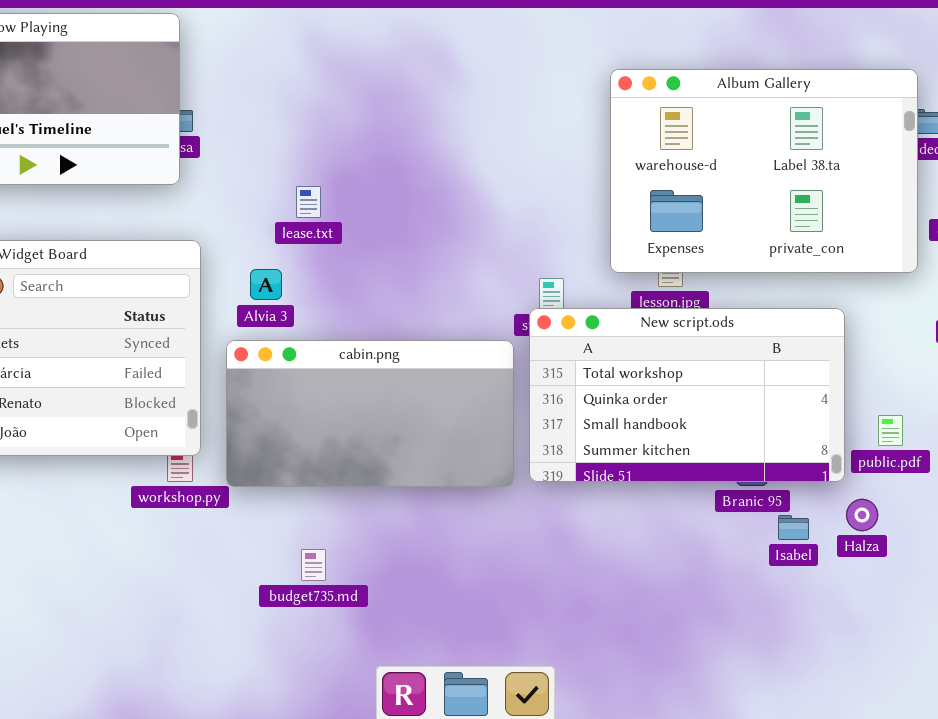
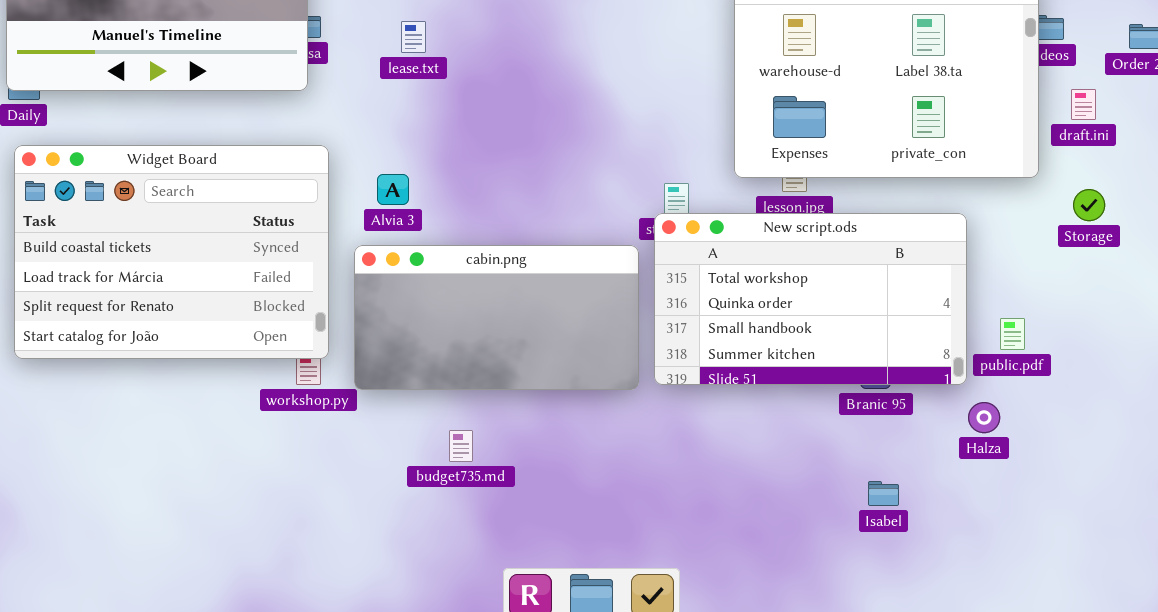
lease.txt: [296,186,321,218] -> [401,21,426,53], moved
Isabel: [778,515,809,540] -> [868,481,899,506], moved
budget735.md: [301,549,326,581] -> [449,430,473,462], moved

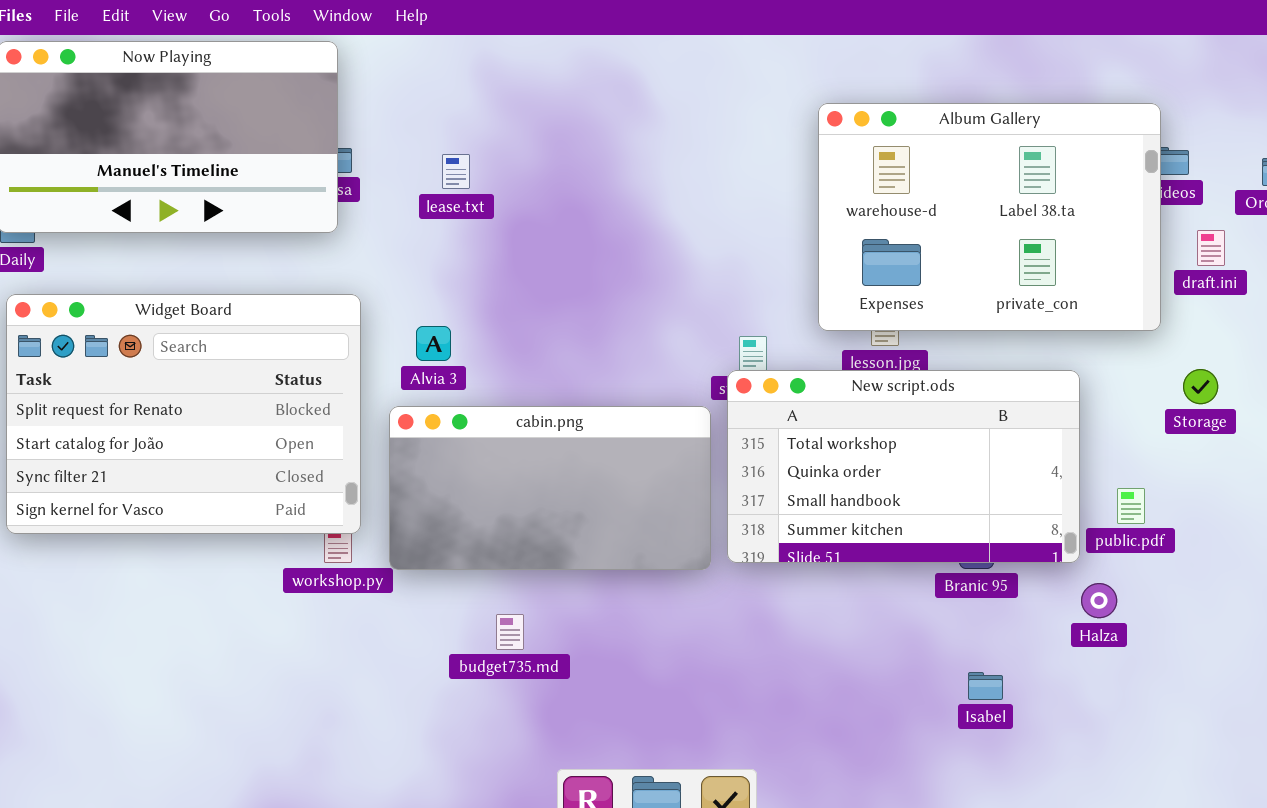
Widget Board: [14,145,329,359] -> [6,294,361,534], scrolled down 2 rows
Storage: [1073,189,1105,221] -> [1183,369,1218,404], moved

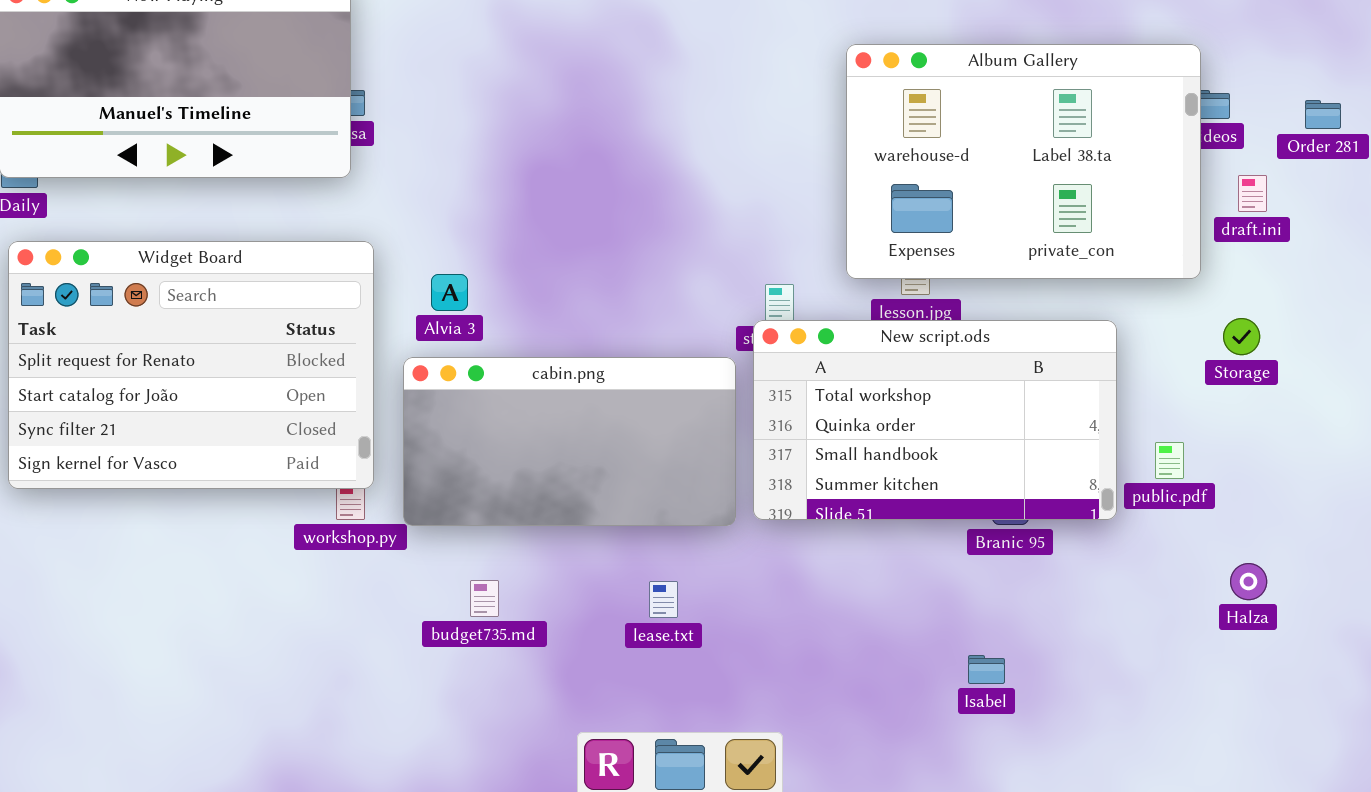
lease.txt: [442,154,470,189] -> [649,581,678,618], moved
Halza: [1081,583,1117,618] -> [1230,563,1267,600], moved
budget735.md: [496,614,524,650] -> [470,580,499,617], moved
Isabel: [968,672,1003,700] -> [968,655,1005,684], moved

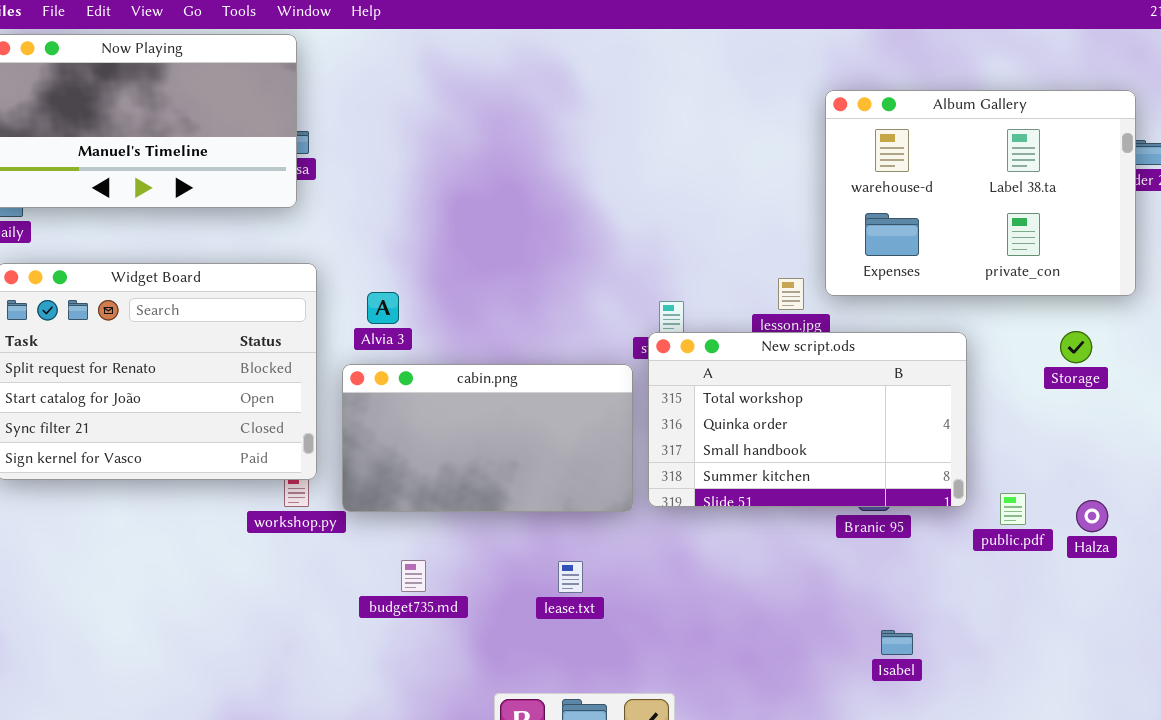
Album Gallery: [846,44,1201,279] -> [825,90,1136,296], moved
public.pdf: [1155,442,1184,479] -> [1000,493,1026,525], moved
Halza: [1230,563,1267,600] -> [1076,500,1108,532], moved
Isabel: [968,655,1005,684] -> [881,630,913,655], moved

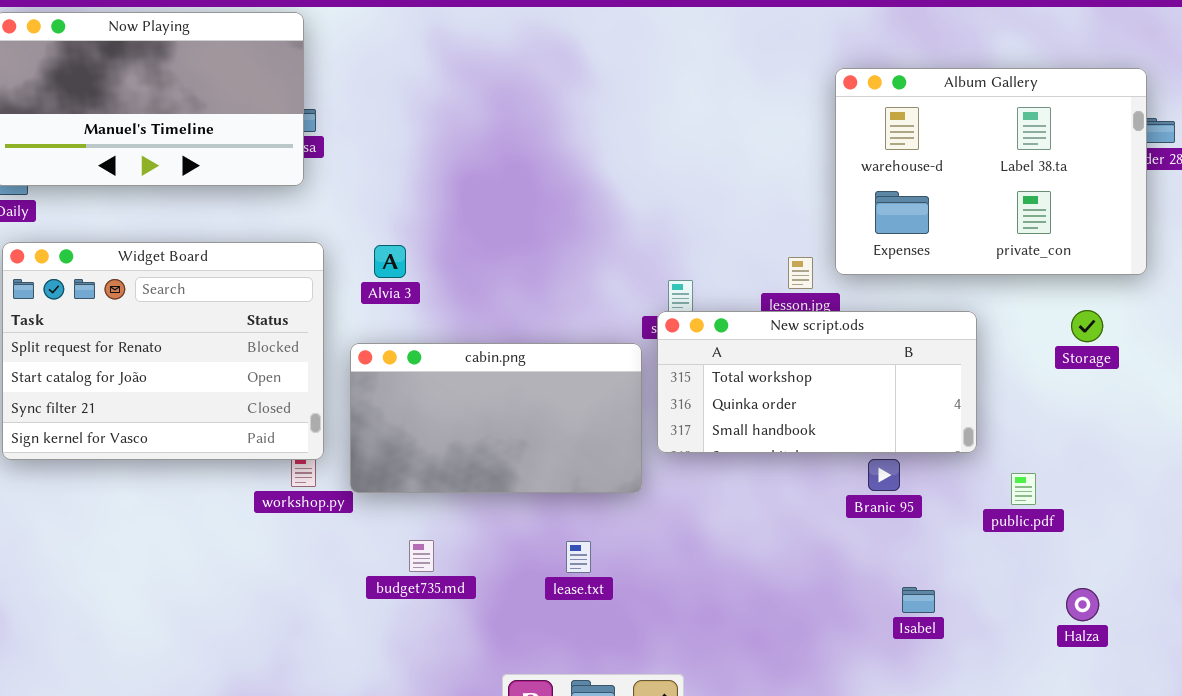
Alvia 3: [367,292,399,324] -> [374,245,406,278], moved
New script.ods: [648,332,967,507] -> [657,311,977,453], resized
Halza: [1076,500,1108,532] -> [1066,588,1099,621], moved
Isabel: [881,630,913,655] -> [902,587,935,613], moved

